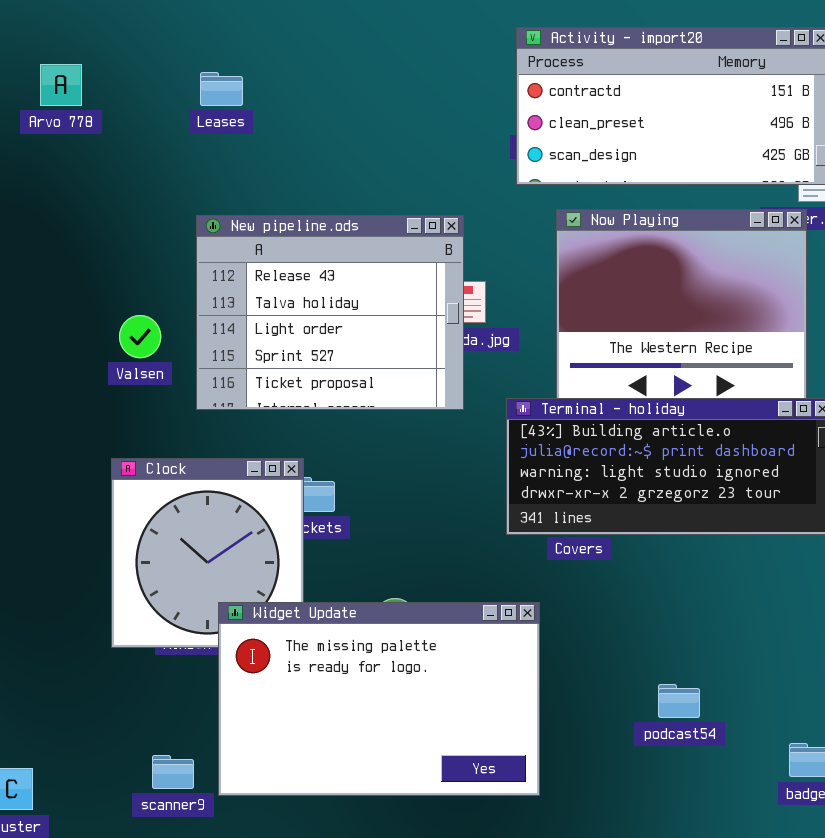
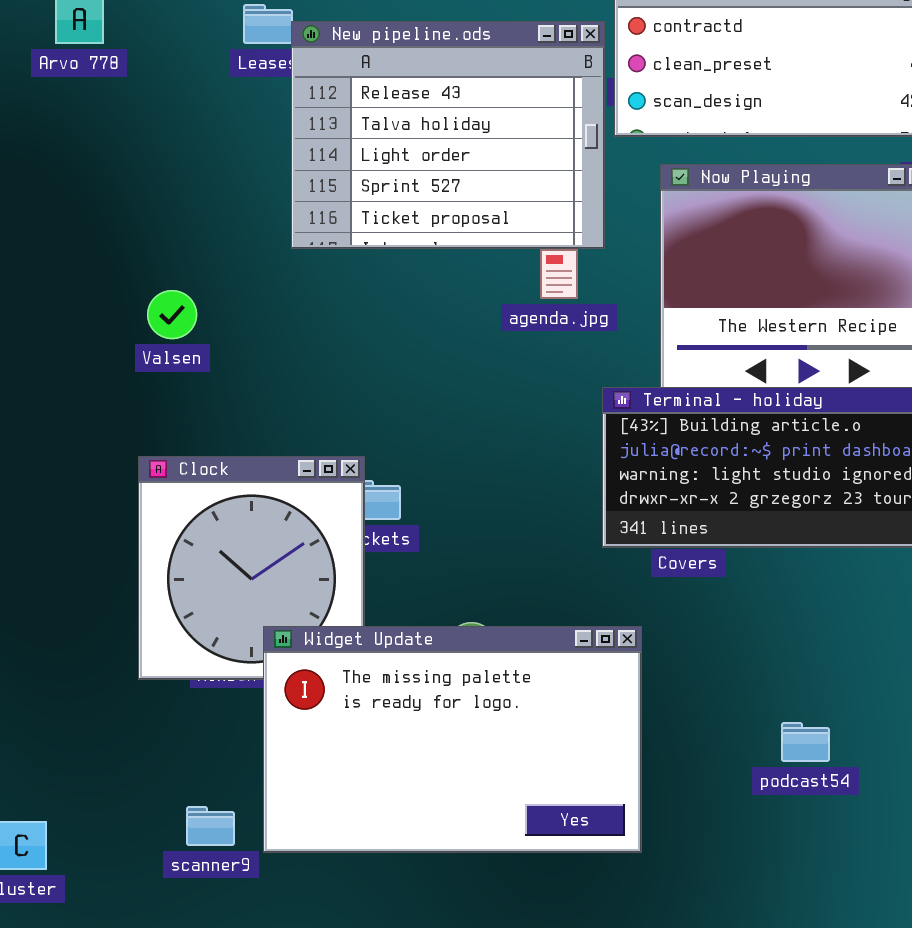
New pipeline.ods: [196,215,464,410] -> [291,21,605,249], moved

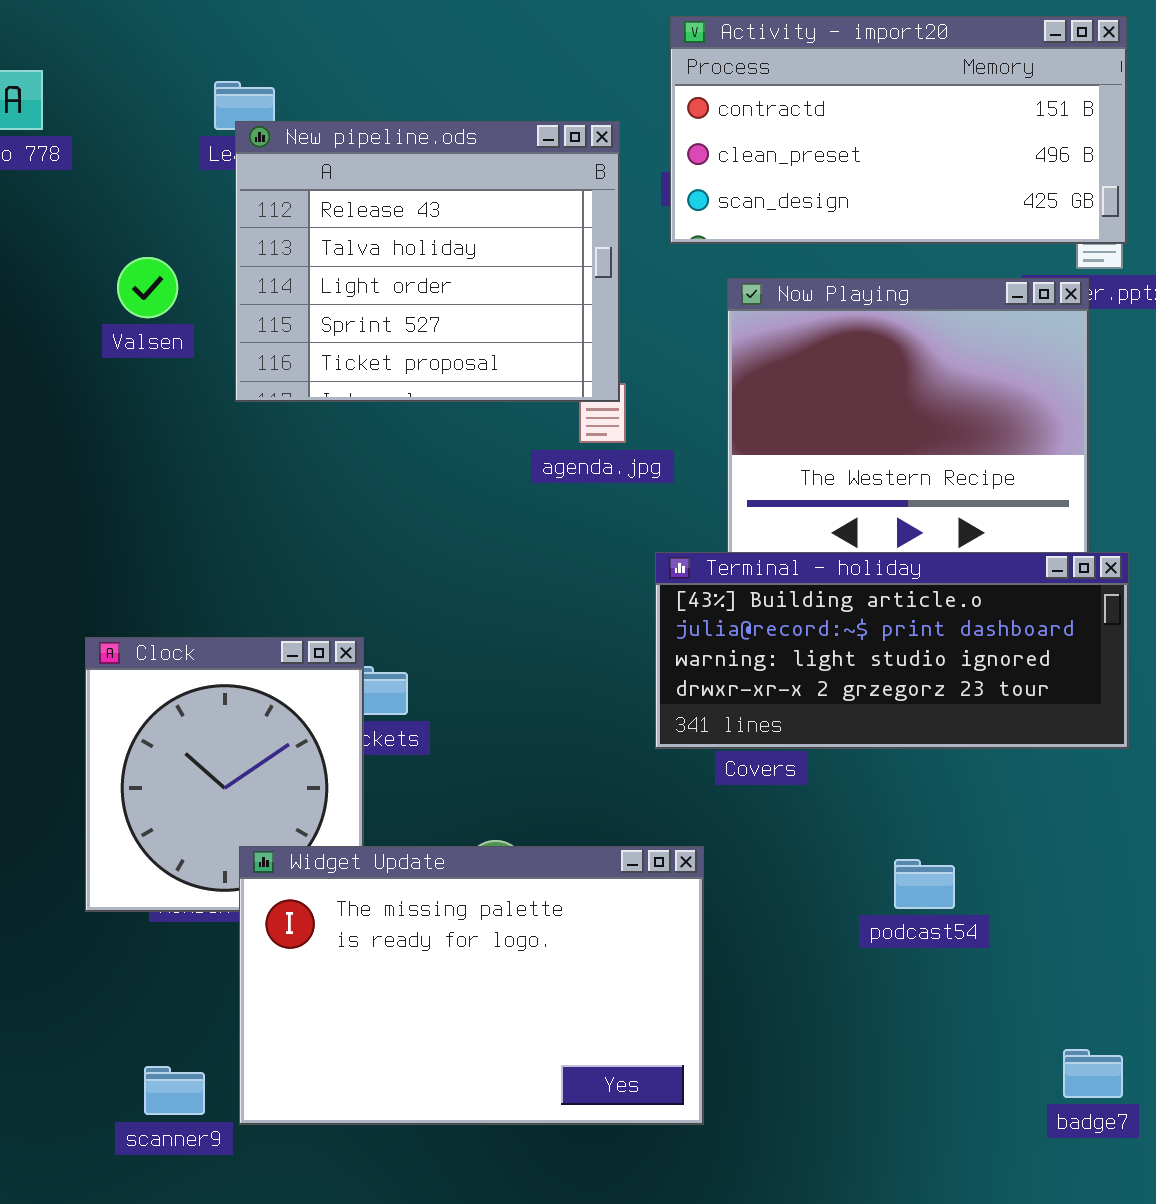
New pipeline.ods: [291,21,605,249] -> [235,121,620,402], moved
Valsen: [147,290,197,339] -> [117,257,178,318], moved
podcast54: [781,722,830,762] -> [894,859,955,909], moved

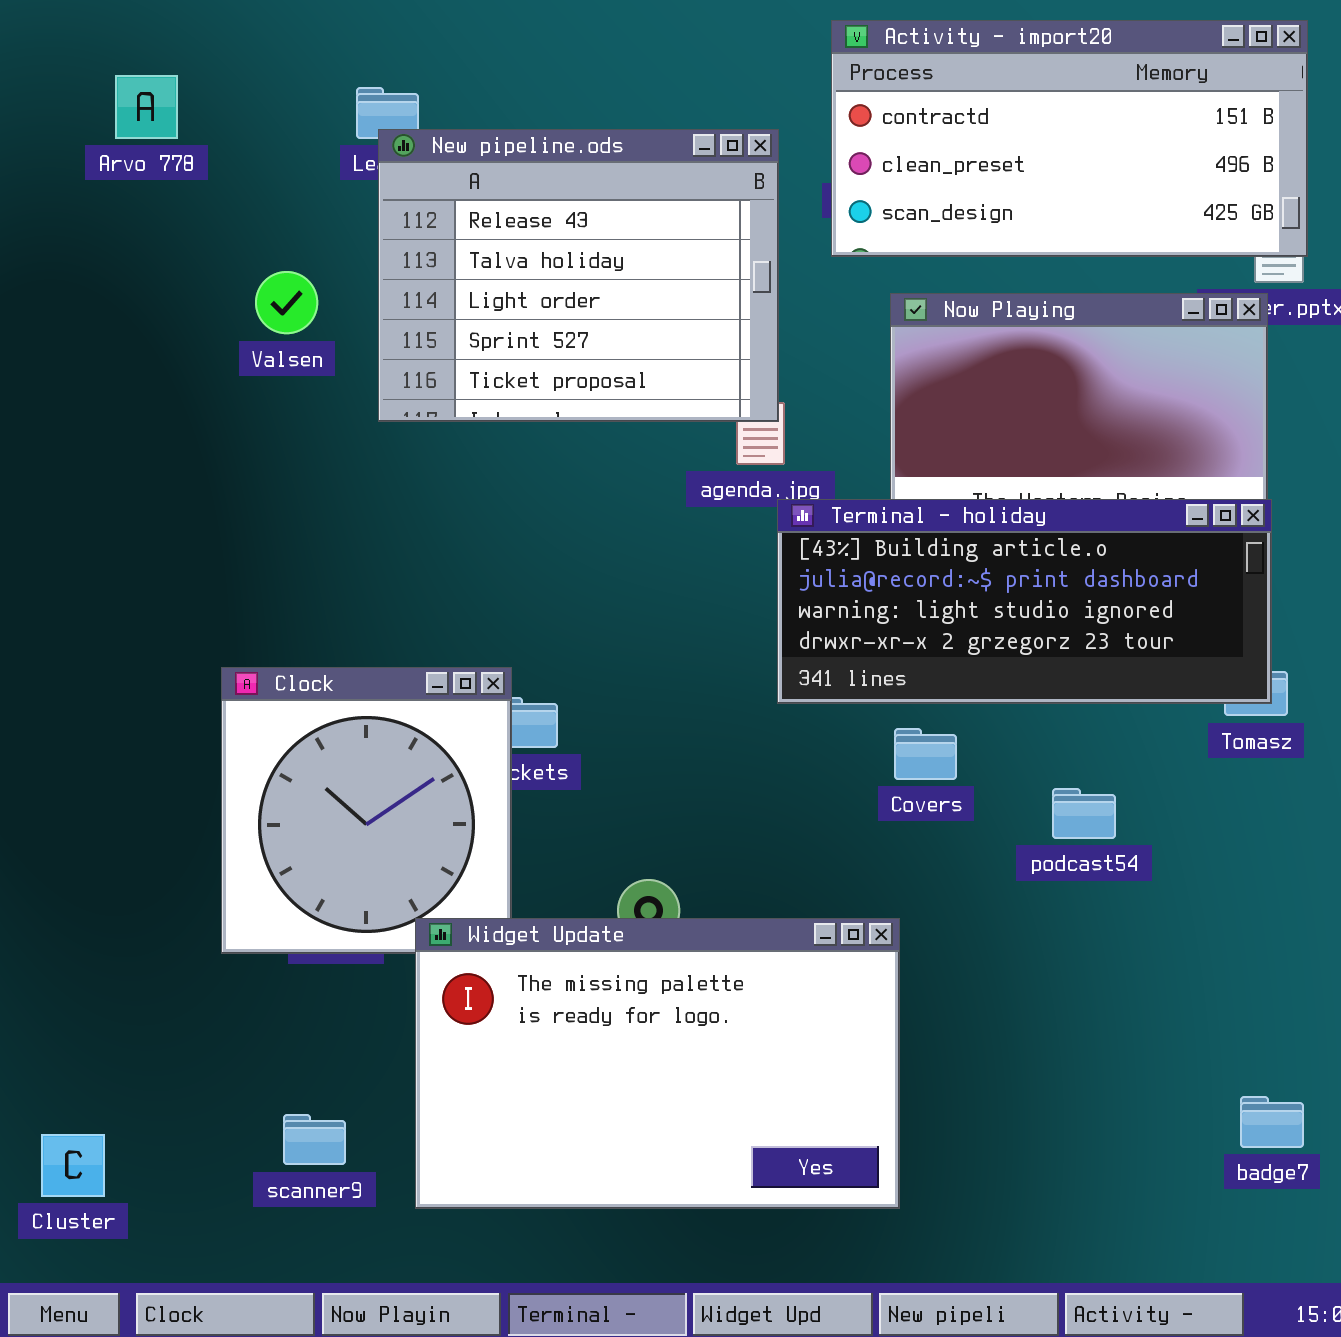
Terminal - holiday: [655,552,1129,749] -> [777,499,1272,704], moved
Widget Update: [239,846,704,1125] -> [415,918,900,1209], moved
podcast54: [894,859,955,909] -> [1052,788,1116,839], moved

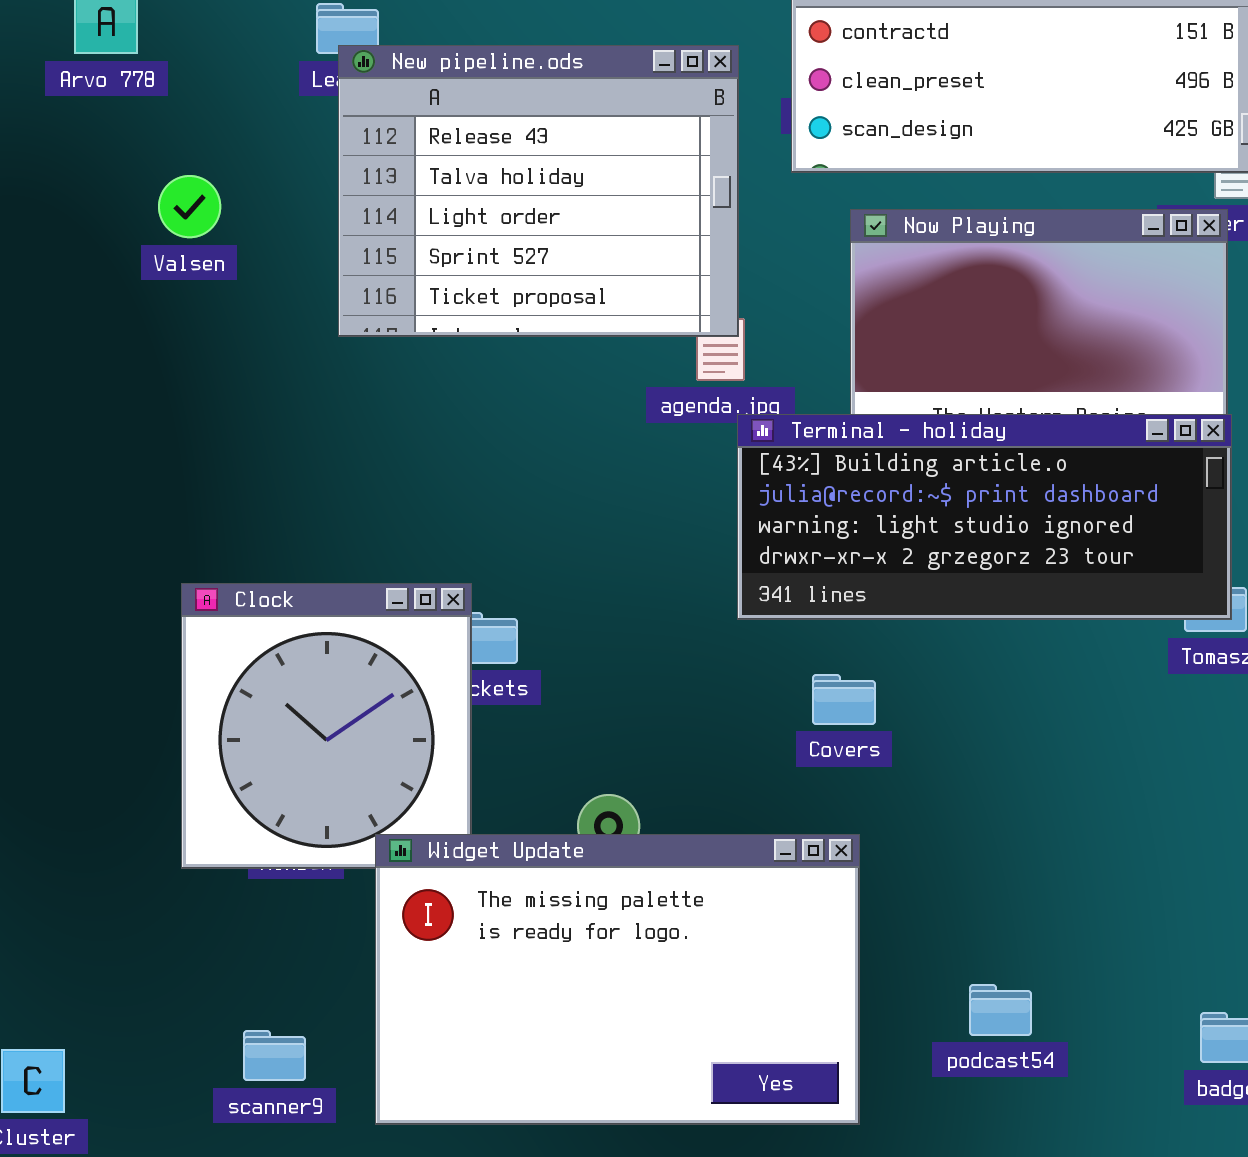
Valsen: [255,271,318,334] -> [158,175,221,238], moved
Covers: [894,728,957,780] -> [812,674,876,725], moved
podcast54: [1052,788,1116,839] -> [969,984,1032,1036], moved

